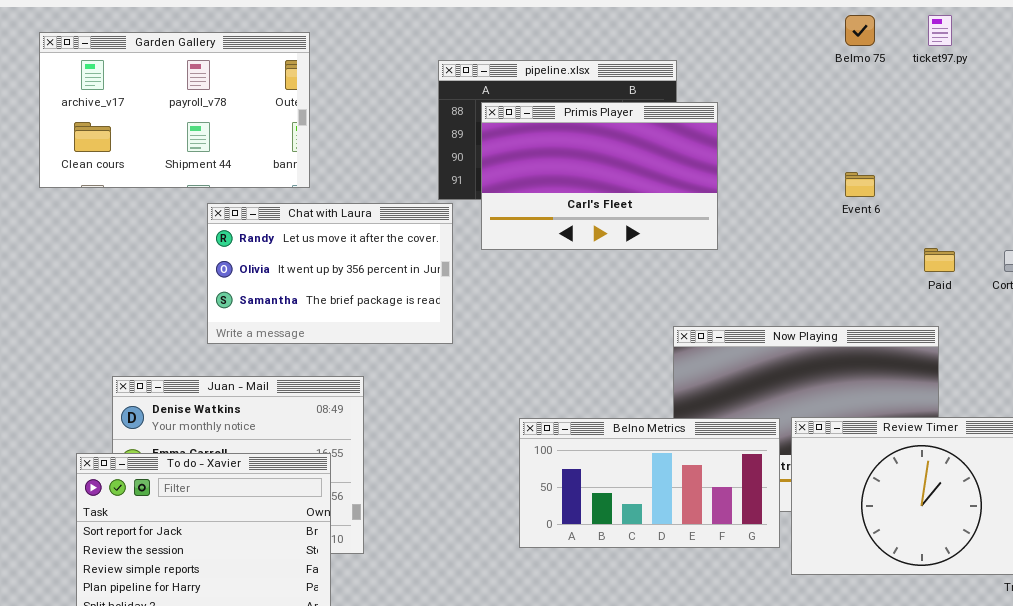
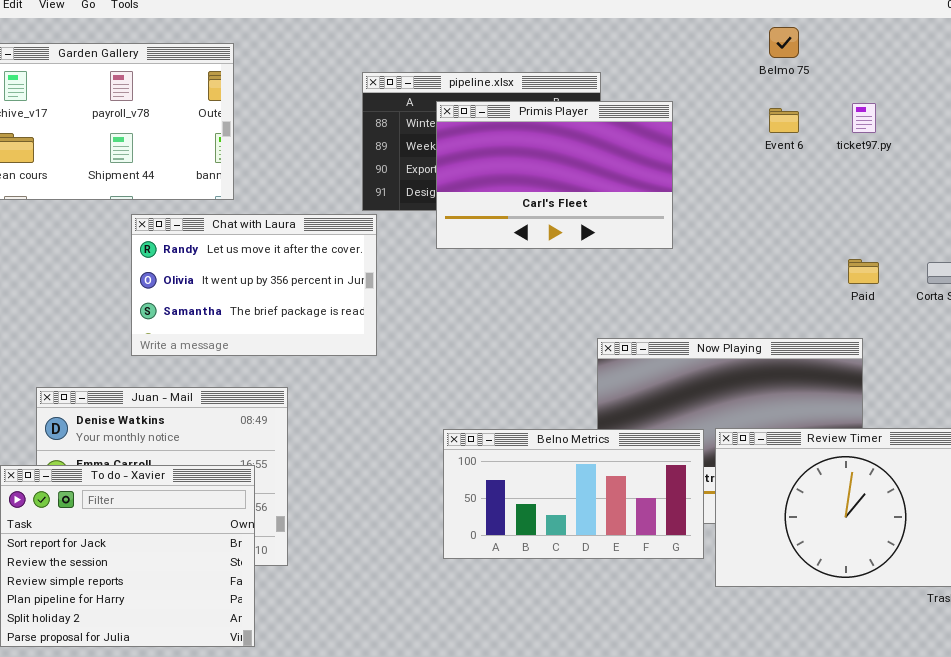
ticket97.py: [928,15,952,46] -> [852,103,876,133], moved
Primis Player: [481,102,718,250] -> [436,101,673,249], moved
Event 6: [845,172,875,197] -> [769,108,799,133], moved

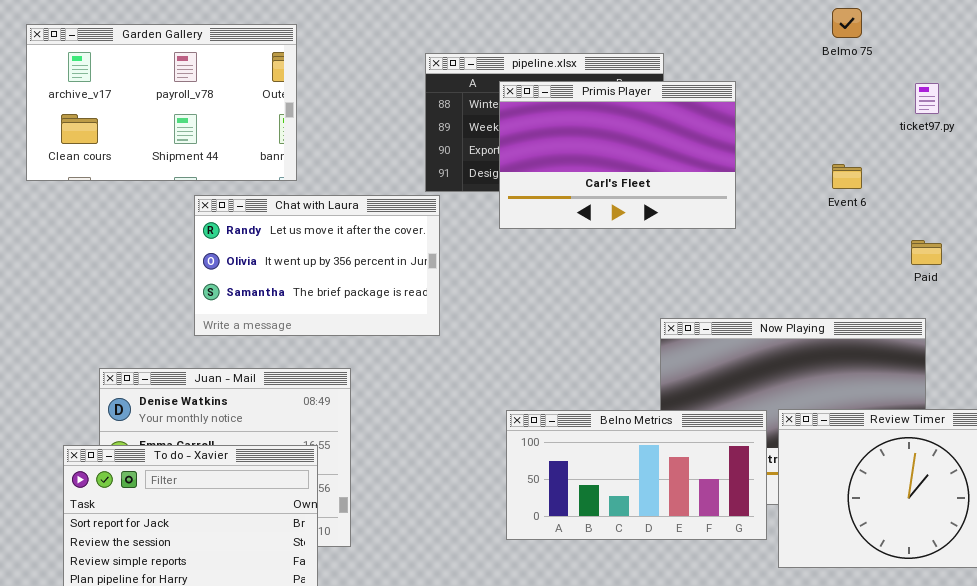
Event 6: [769,108,799,133] -> [832,164,862,189], moved

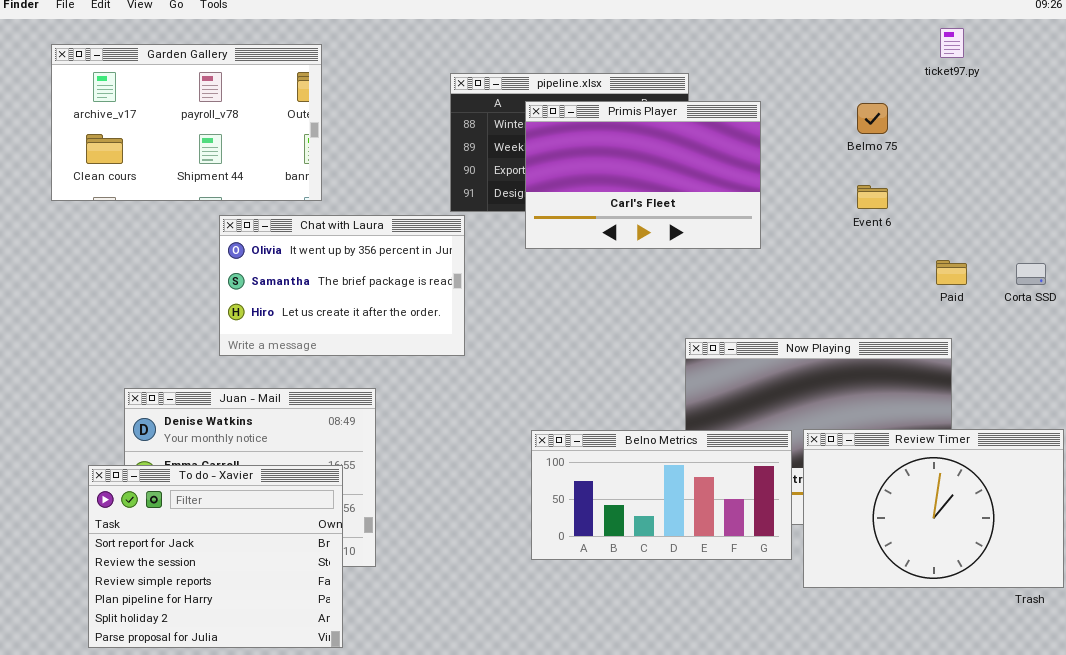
Belmo 75: [832,8,862,38] -> [857,103,888,134], moved
ticket97.py: [915,83,939,114] -> [940,28,964,58], moved
Chat with Laura: [194,195,440,336] -> [219,215,465,356], scrolled down 1 row

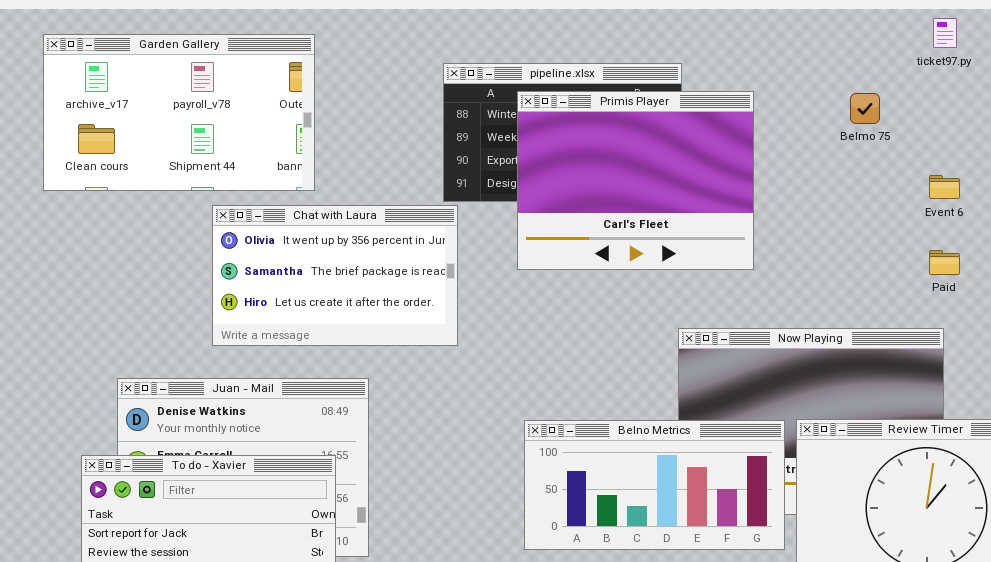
Primis Player: [525,101,761,249] -> [517,91,754,270], resized
Event 6: [857,185,888,209] -> [929,175,960,199], moved

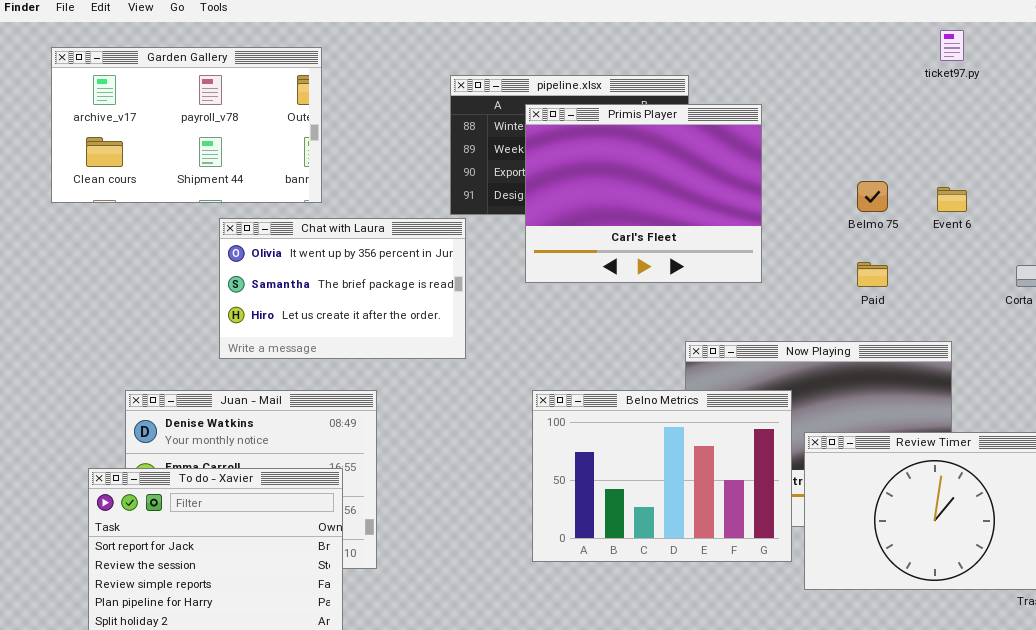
Belmo 75: [850,93,880,124] -> [857,181,888,212], moved
Paid: [929,250,960,275] -> [857,262,888,287], moved
Belno Metrics: [524,420,785,550] -> [532,390,792,562], resized

